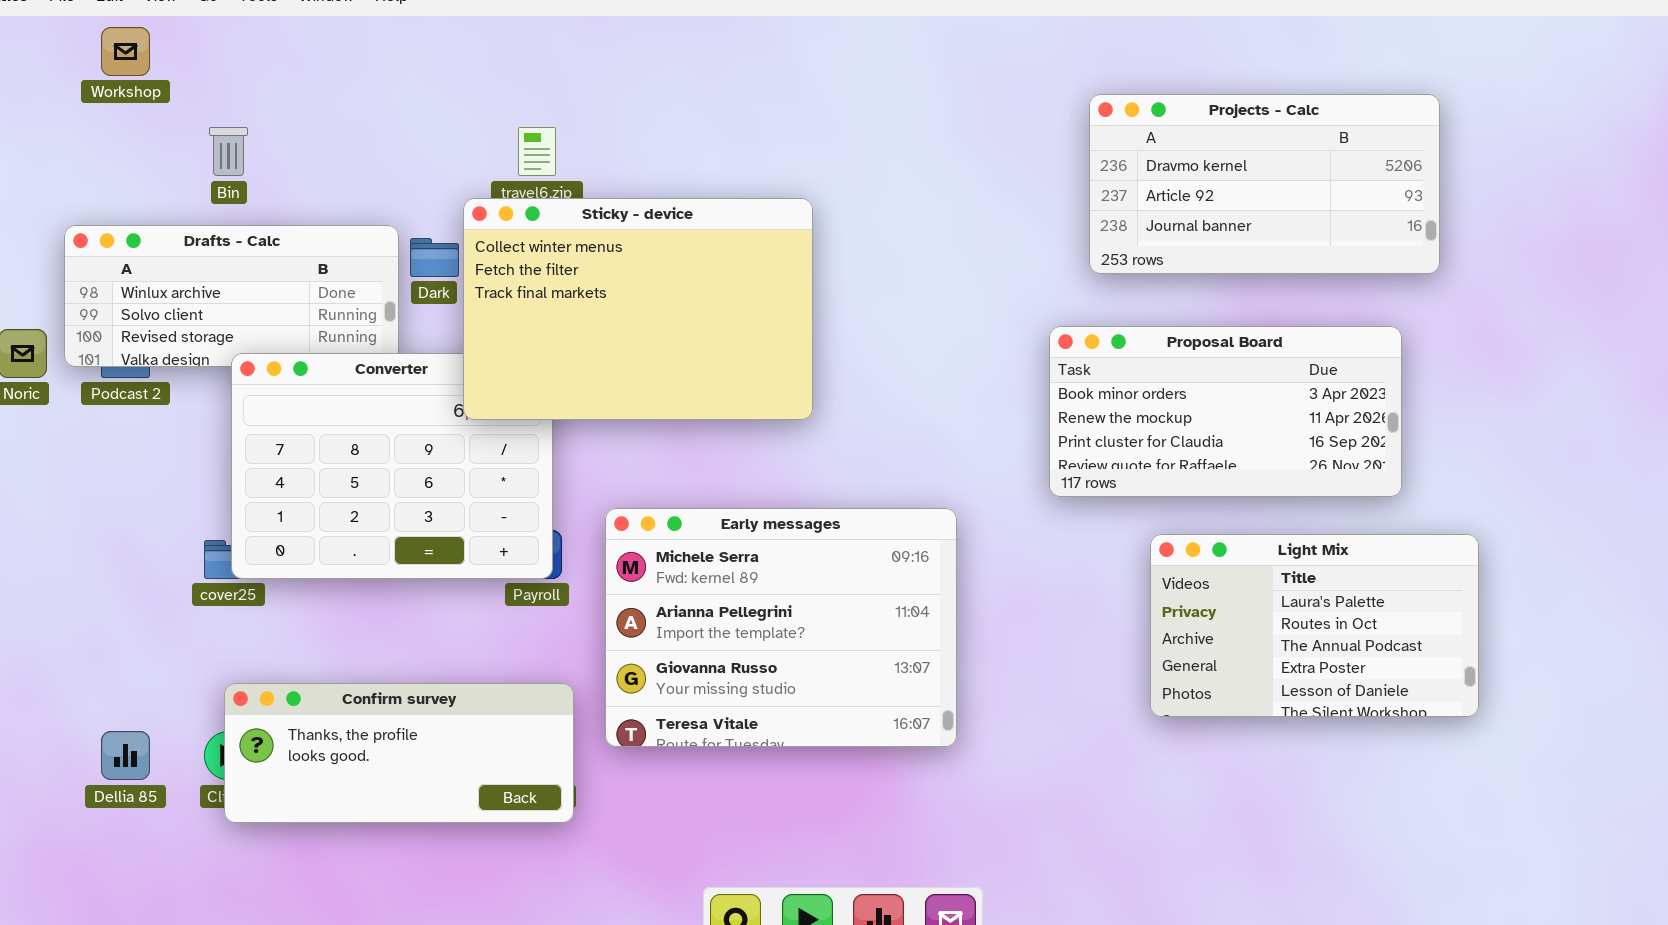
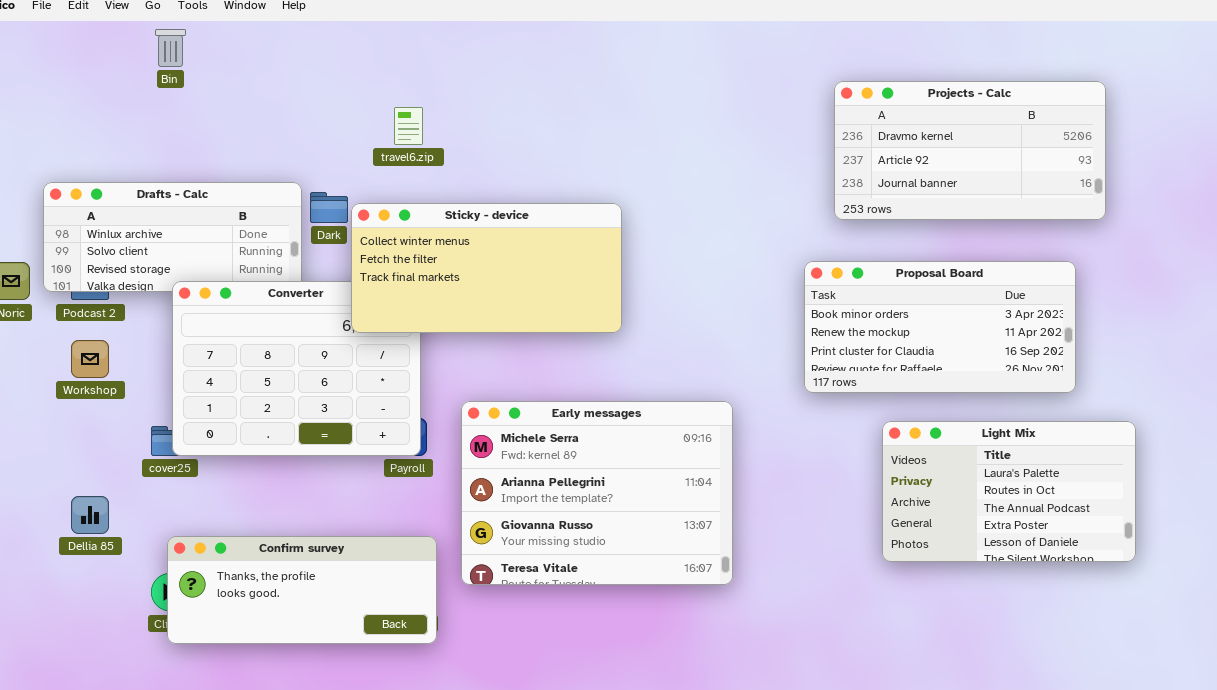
Workshop: [101,27,150,76] -> [71,340,109,378], moved
Bin: [209,127,248,176] -> [155,29,186,67], moved
Sticky - device: [463,198,813,420] -> [351,203,622,333], resized
Dellia 85: [101,731,150,780] -> [71,496,109,534], moved

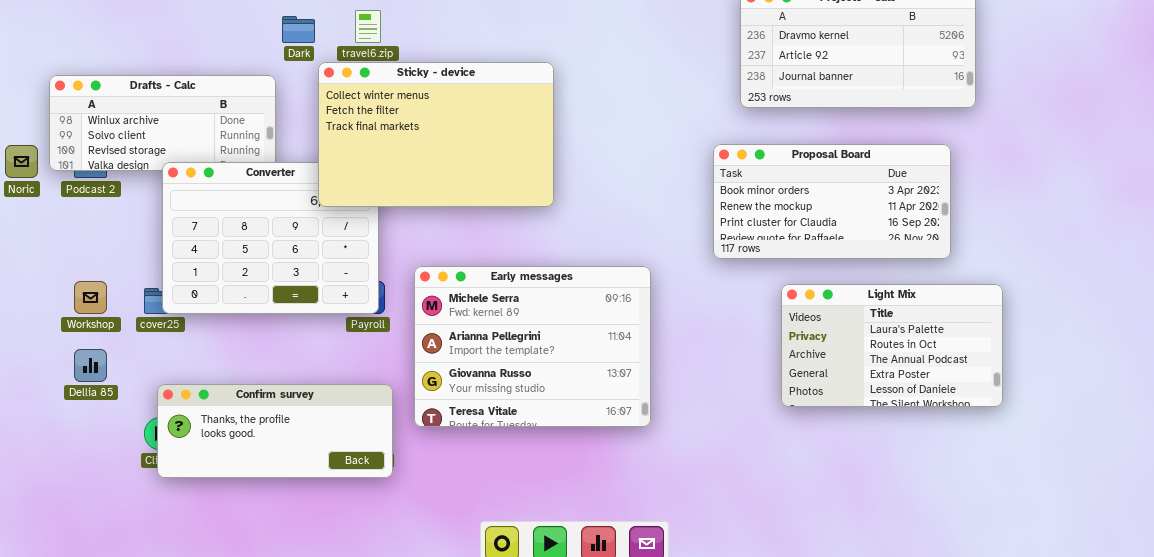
Dark: [310,192,348,223] -> [282,16,315,43], moved
Sticky - device: [351,203,622,333] -> [318,62,554,207], resized
Workshop: [71,340,109,378] -> [74,281,107,314], moved

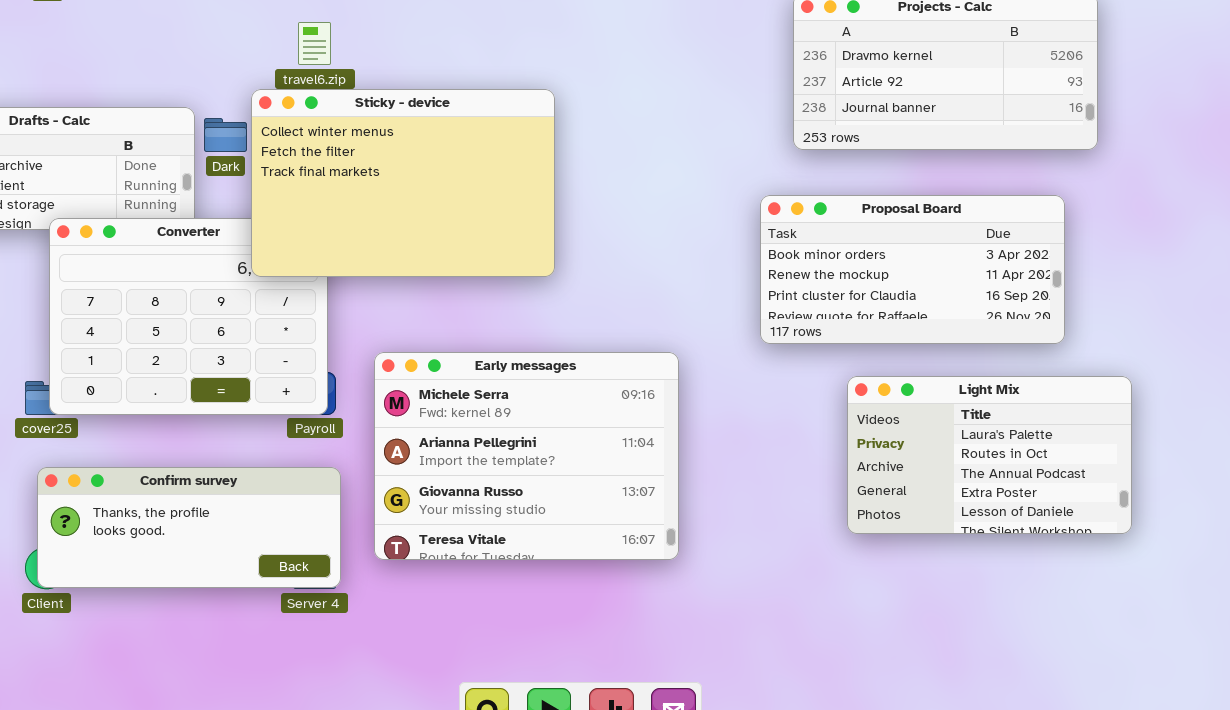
Dark: [282,16,315,43] -> [204,118,247,152], moved
Confirm survey: [157,384,393,478] -> [37,467,341,588], moved

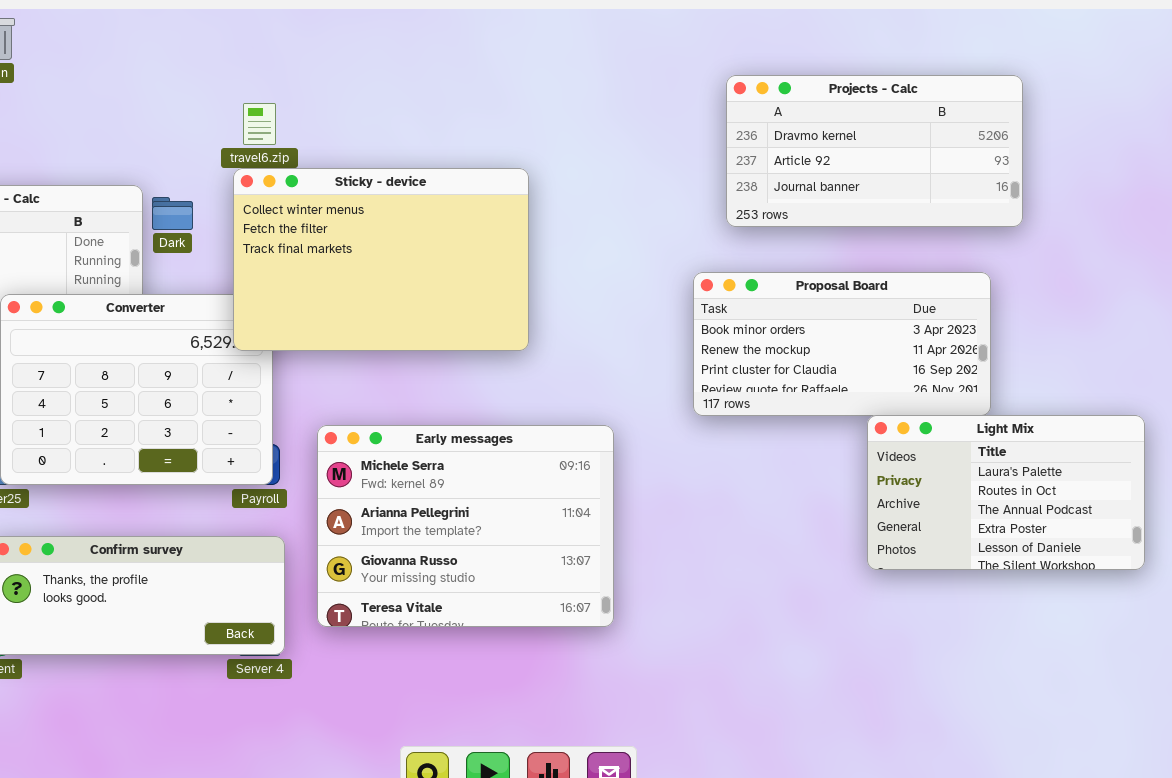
Sticky - device: [251,89,555,277] -> [233,168,529,351], moved
Light Mix: [847,376,1132,534] -> [867,415,1145,570], moved

